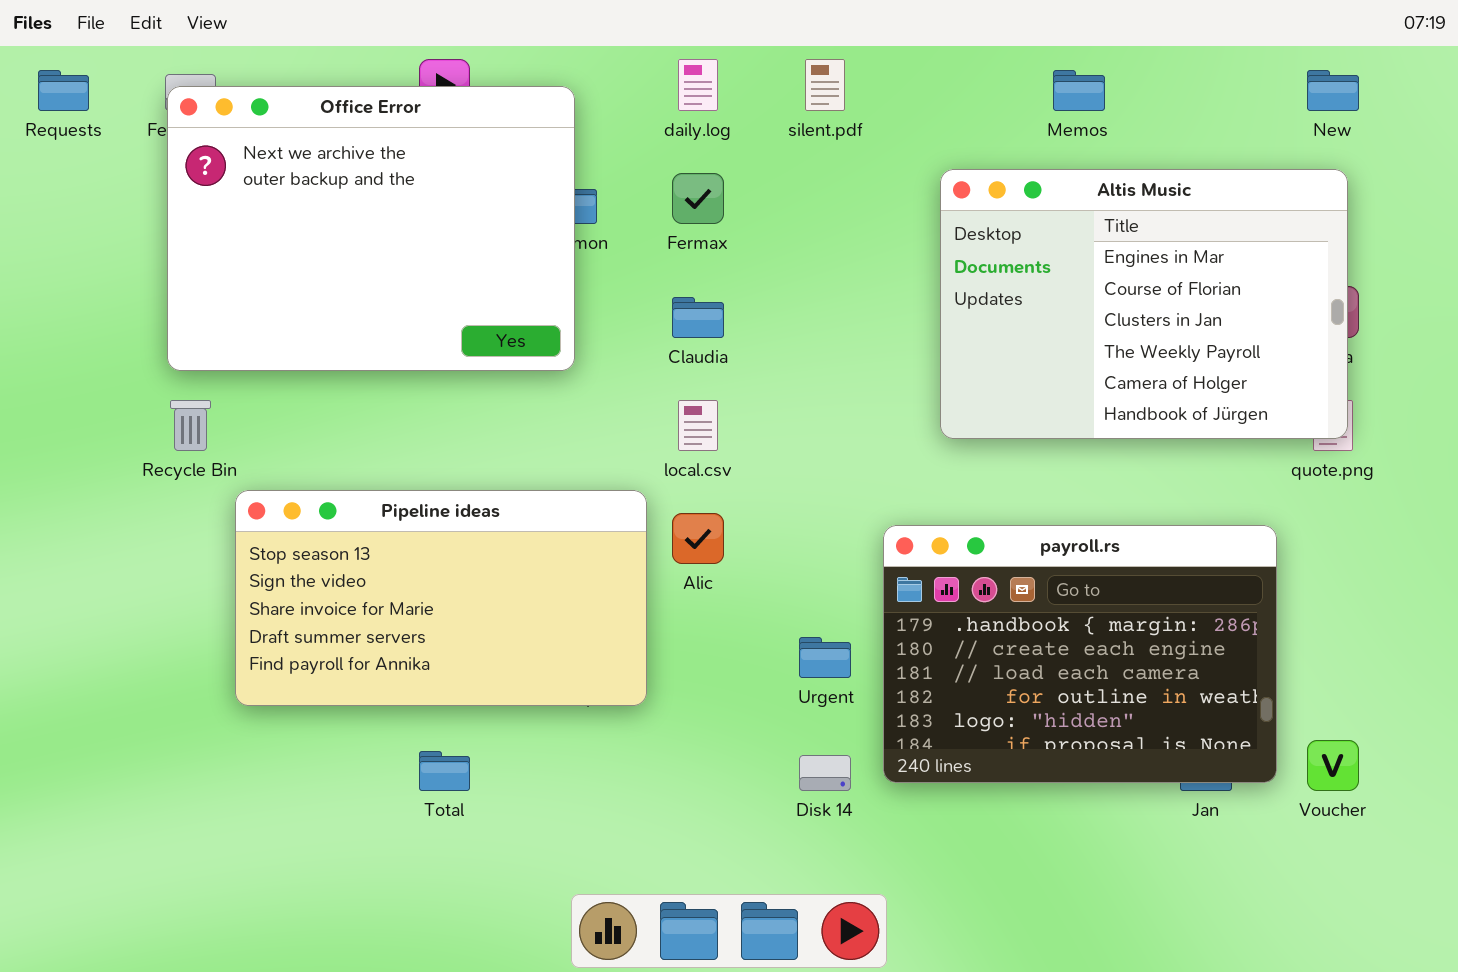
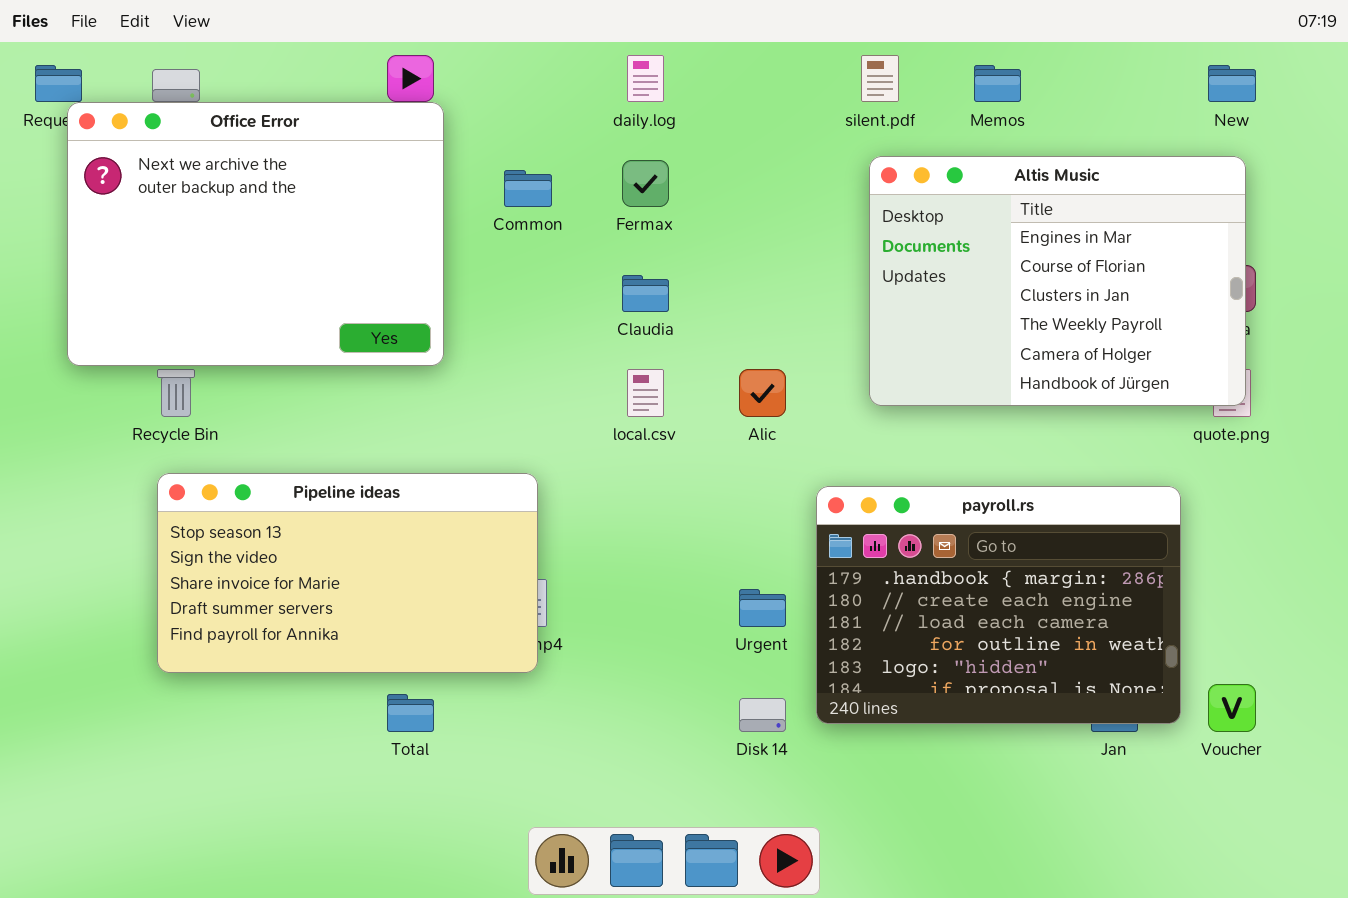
silent.pdf: [805,59,845,111] -> [861,55,899,102], moved
Office Error: [167,86,575,371] -> [67,102,444,366], moved
Pipeline ideas: [235,490,647,706] -> [157,473,538,673], moved
Alic: [672,513,724,564] -> [739,369,786,417], moved

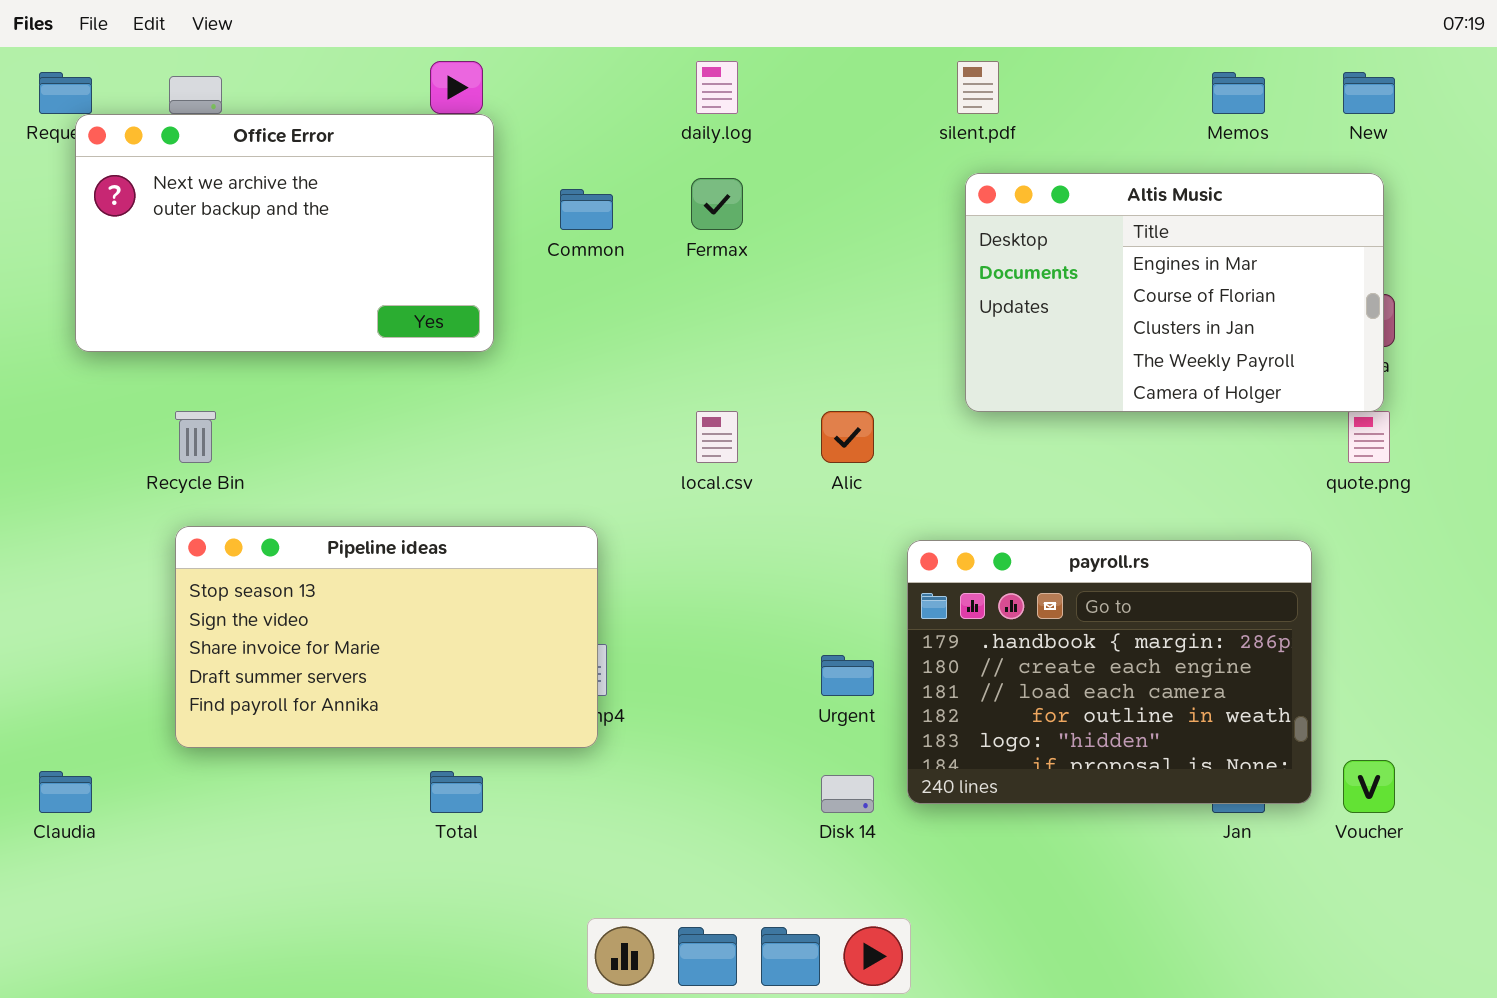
Memos: [974,65,1021,102] -> [1212,72,1265,114], moved
Office Error: [67,102,444,366] -> [75,114,494,352], resized
Altis Music: [869,156,1246,406] -> [965,173,1384,412], resized
Claudia: [622,275,669,312] -> [39,771,92,813], moved

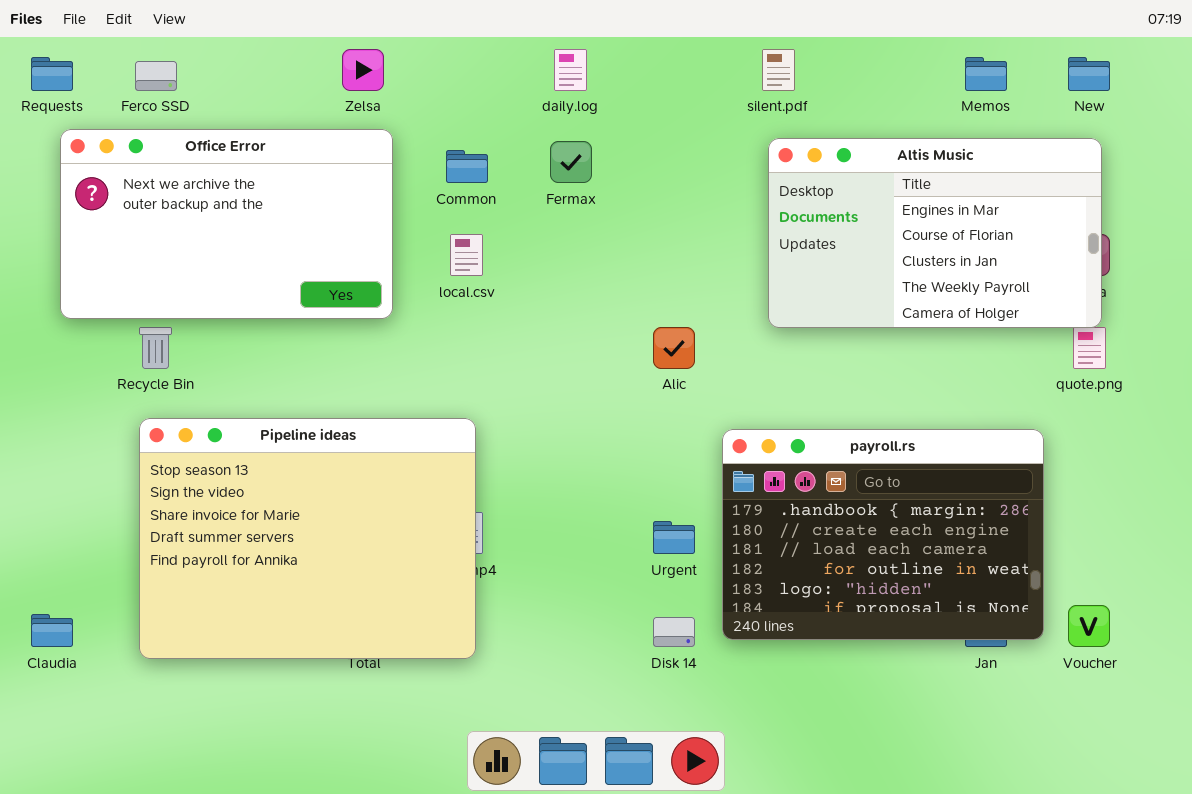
Office Error: [75,114,494,352] -> [60,129,393,319], moved
local.csv: [696,411,738,463] -> [450,234,483,276], moved
Pipeline ideas: [175,526,598,748] -> [139,418,476,659], resized

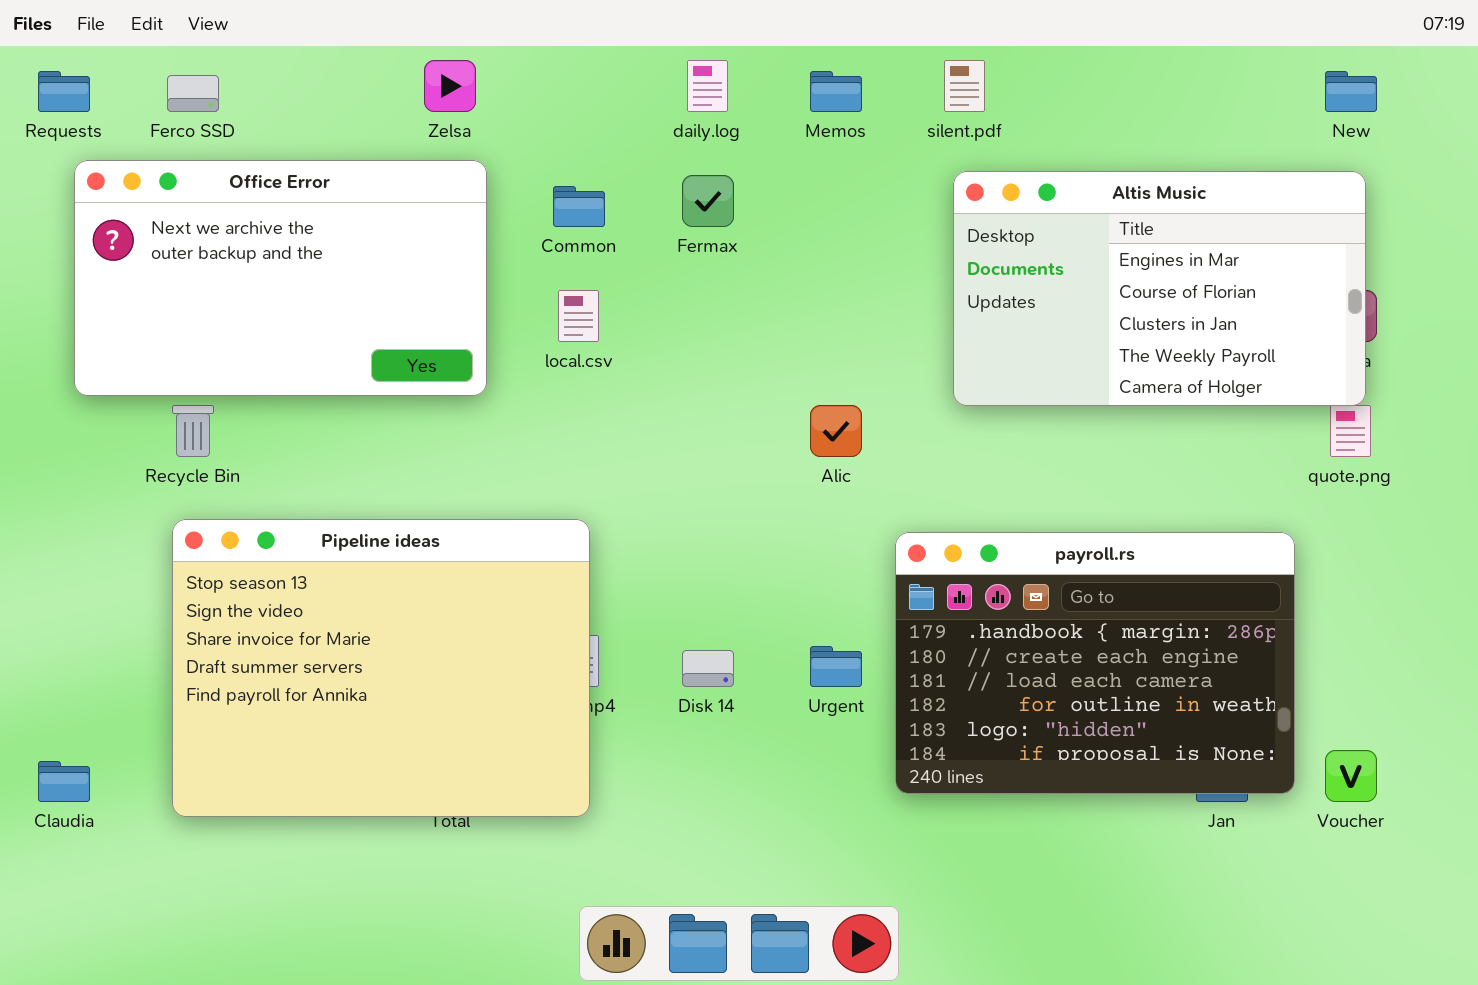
Memos: [965,57,1007,91] -> [810,71,862,112], moved
Disk 14: [653,617,695,647] -> [682,650,734,687], moved

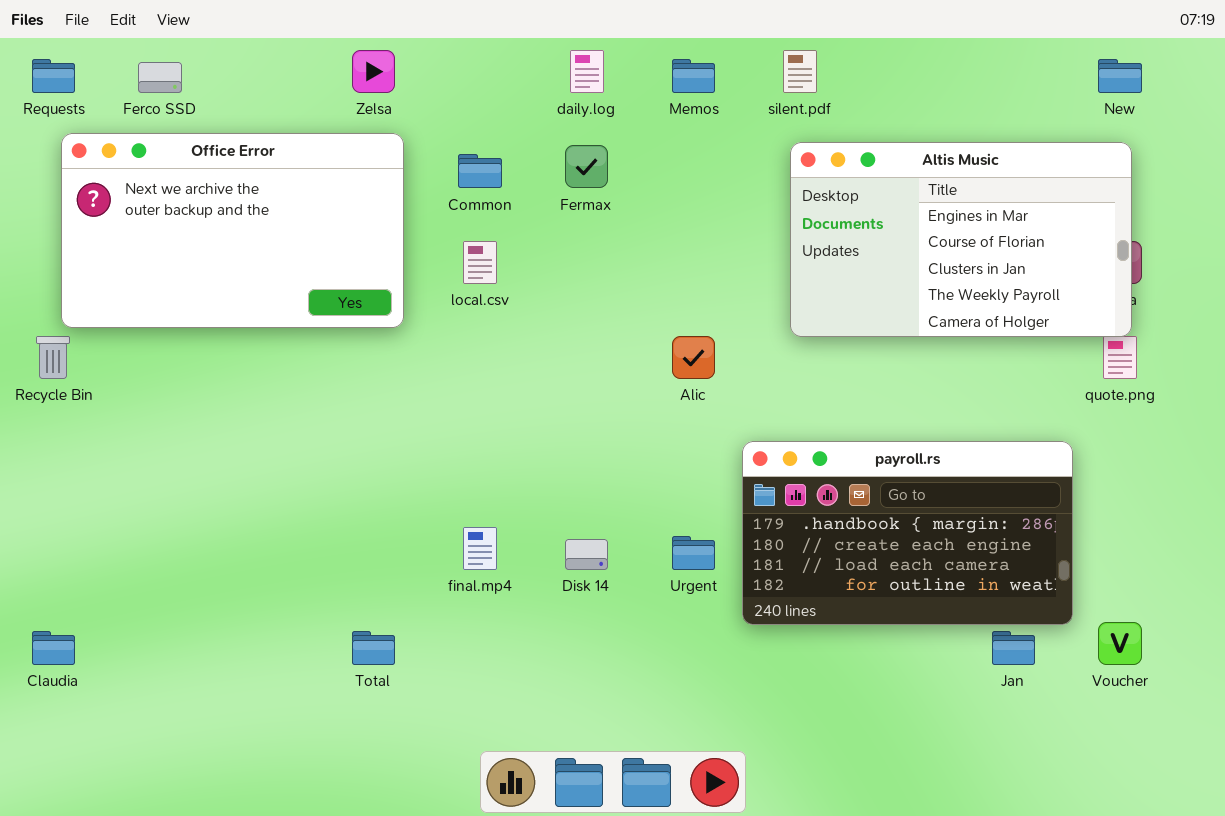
Recycle Bin: [172,405,214,457] -> [36,336,70,379], moved
Pipeline ideas: [172,519,590,817] -> none, closed
payroll.rs: [895,532,1295,794] -> [742,441,1073,625], resized

